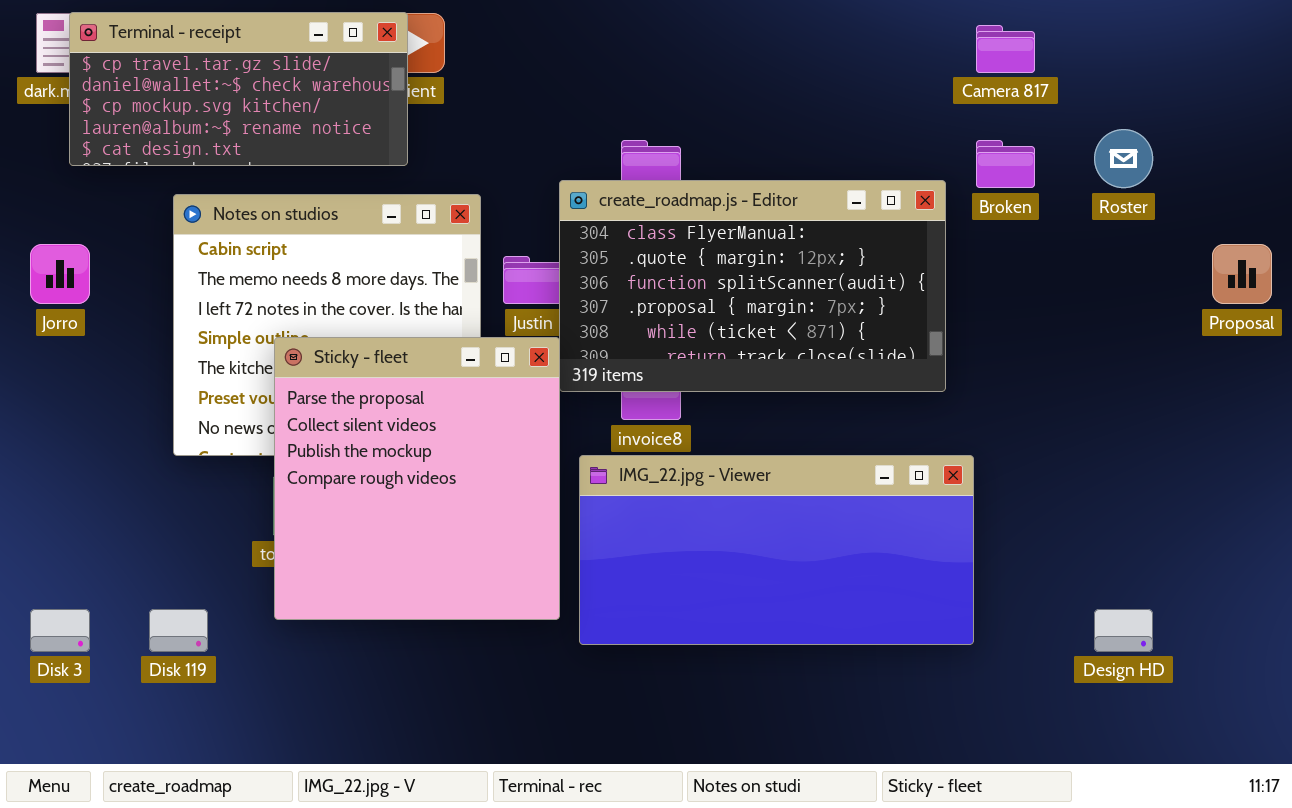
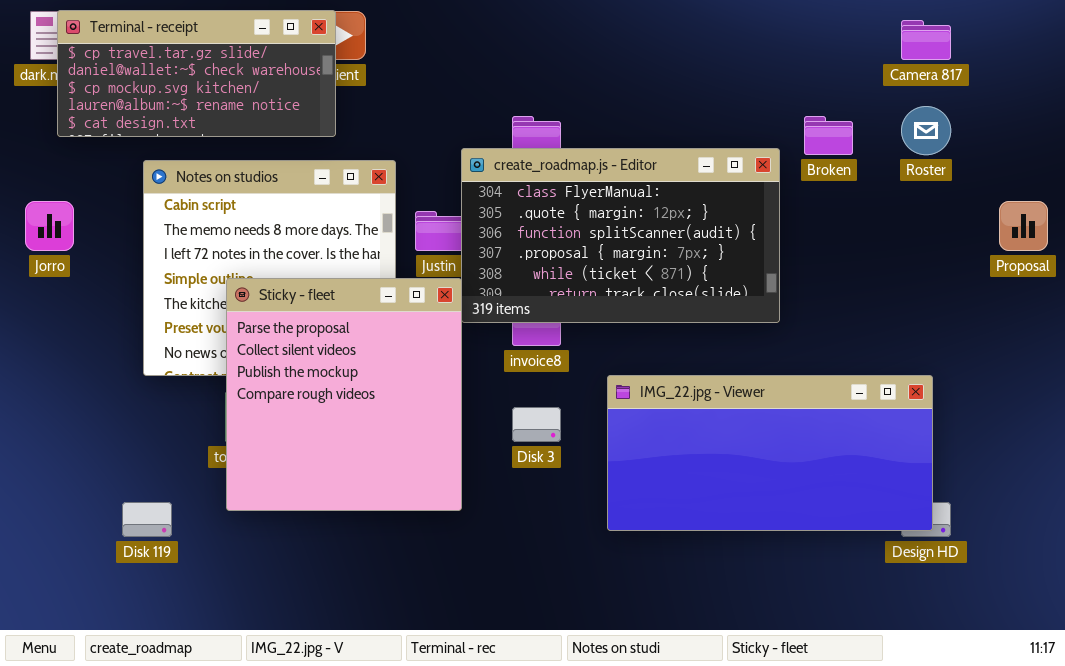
Camera 817: [976,25,1035,73] -> [901,20,951,60], moved
IMG_22.jpg - Viewer: [579,455,974,645] -> [607,375,933,531], moved
Disk 3: [30,609,90,652] -> [512,407,561,442], moved

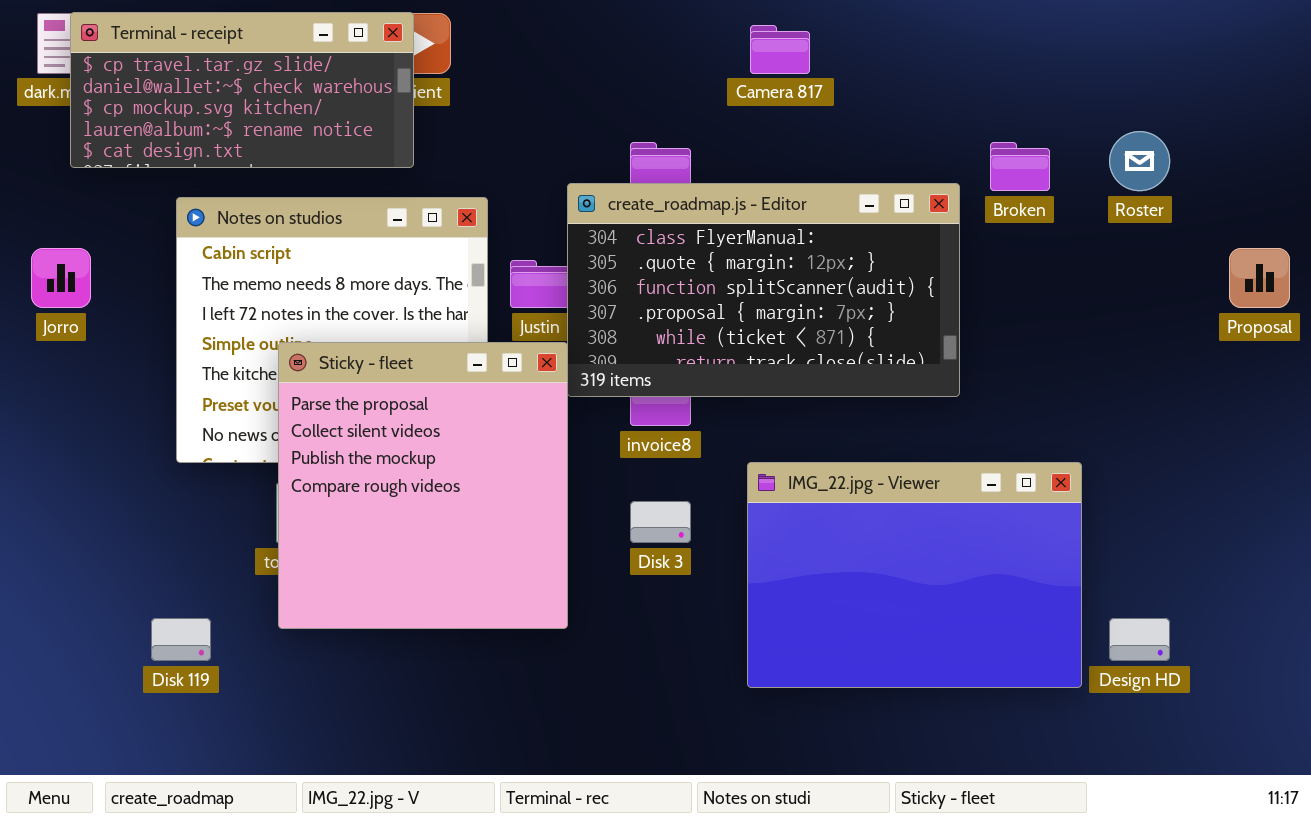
Camera 817: [901,20,951,60] -> [750,25,810,74], moved
IMG_22.jpg - Viewer: [607,375,933,531] -> [747,462,1082,688], resized

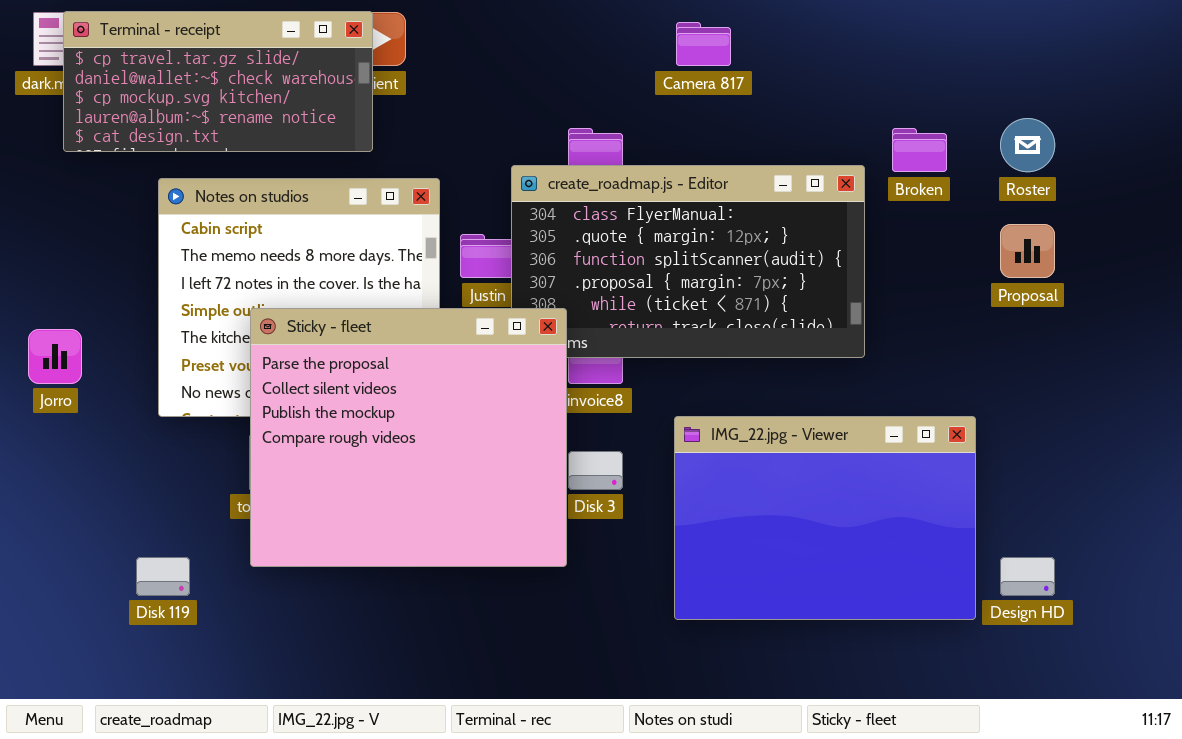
Jorro: [31,248,91,308] -> [28,329,82,384], moved
Proposal: [1229,248,1290,308] -> [1000,224,1055,278], moved
Sticky - fleet: [278,342,568,629] -> [250,308,567,567], resized

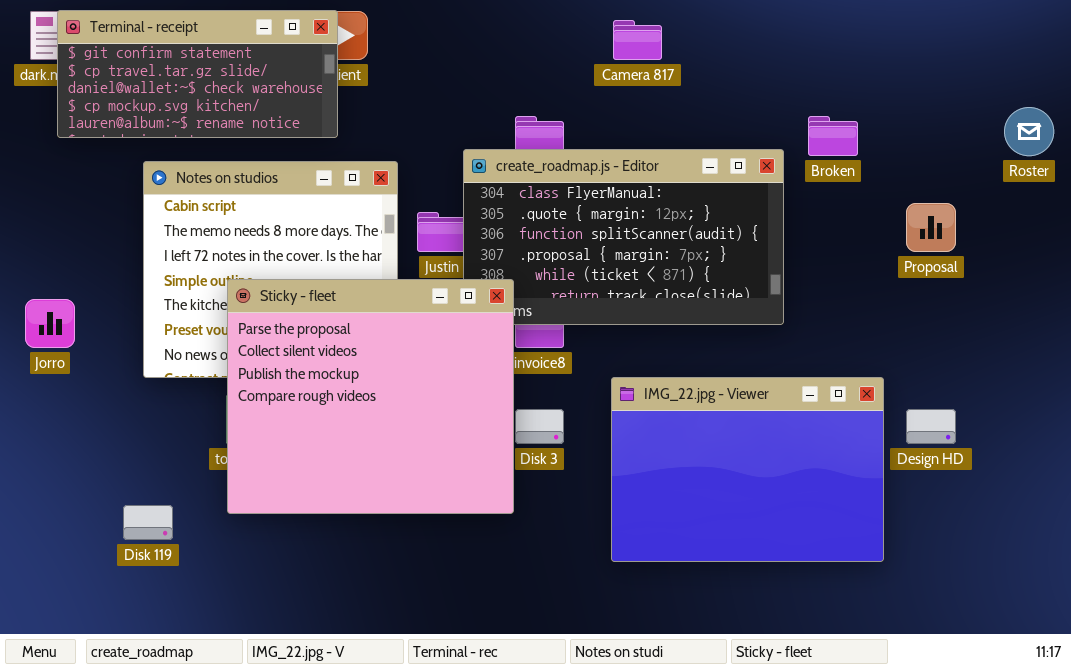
Terminal - receipt: [63,11,373,152] -> [57,10,338,138], scrolled up 1 row
Roster: [1000,118,1055,172] -> [1004,107,1054,156], moved
Design HD: [1000,557,1055,596] -> [906,409,956,444], moved

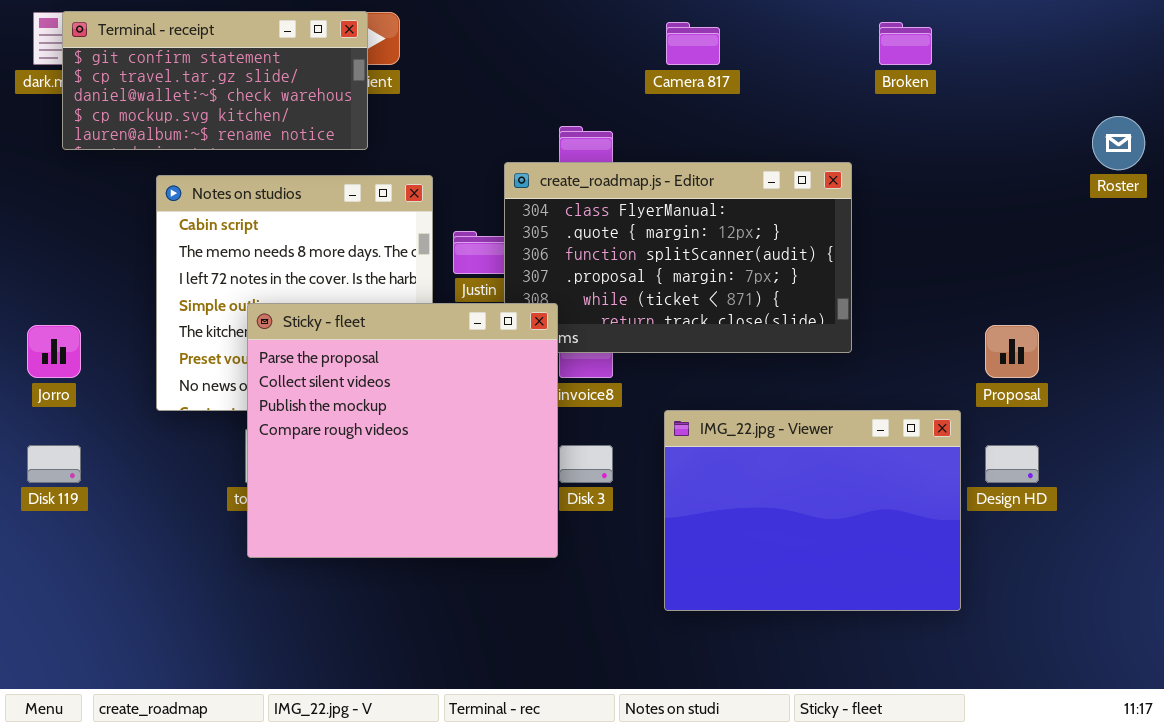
Broken: [808,116,858,156] -> [879,22,932,65], moved
Proposal: [906,203,956,252] -> [985,325,1039,378], moved
Disk 119: [123,505,173,540] -> [27,445,81,483], moved

